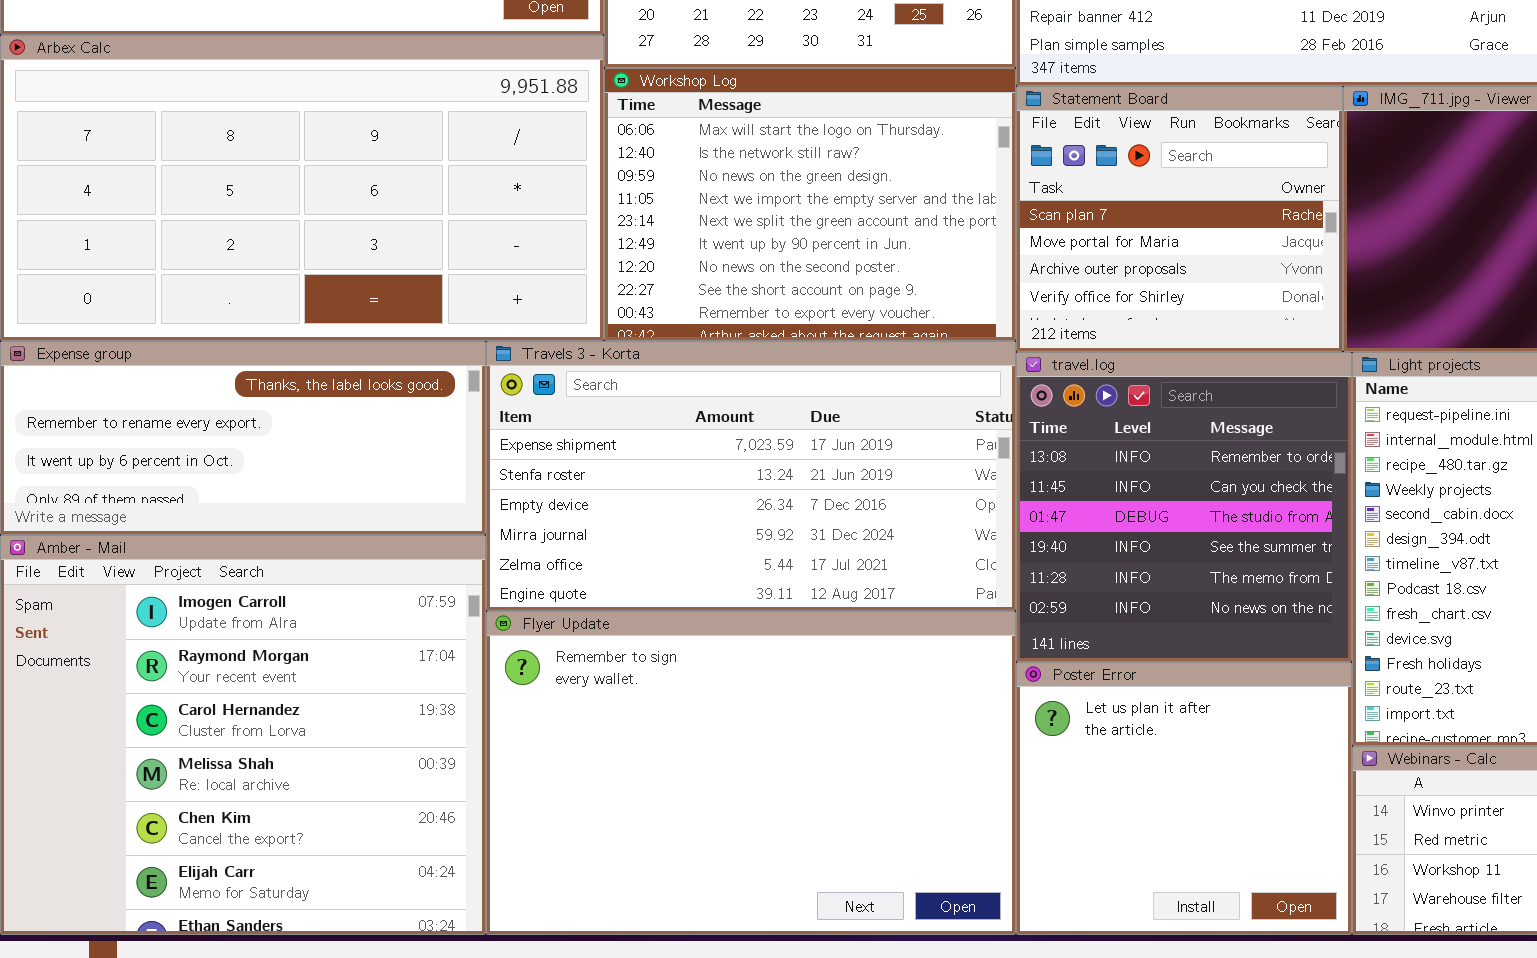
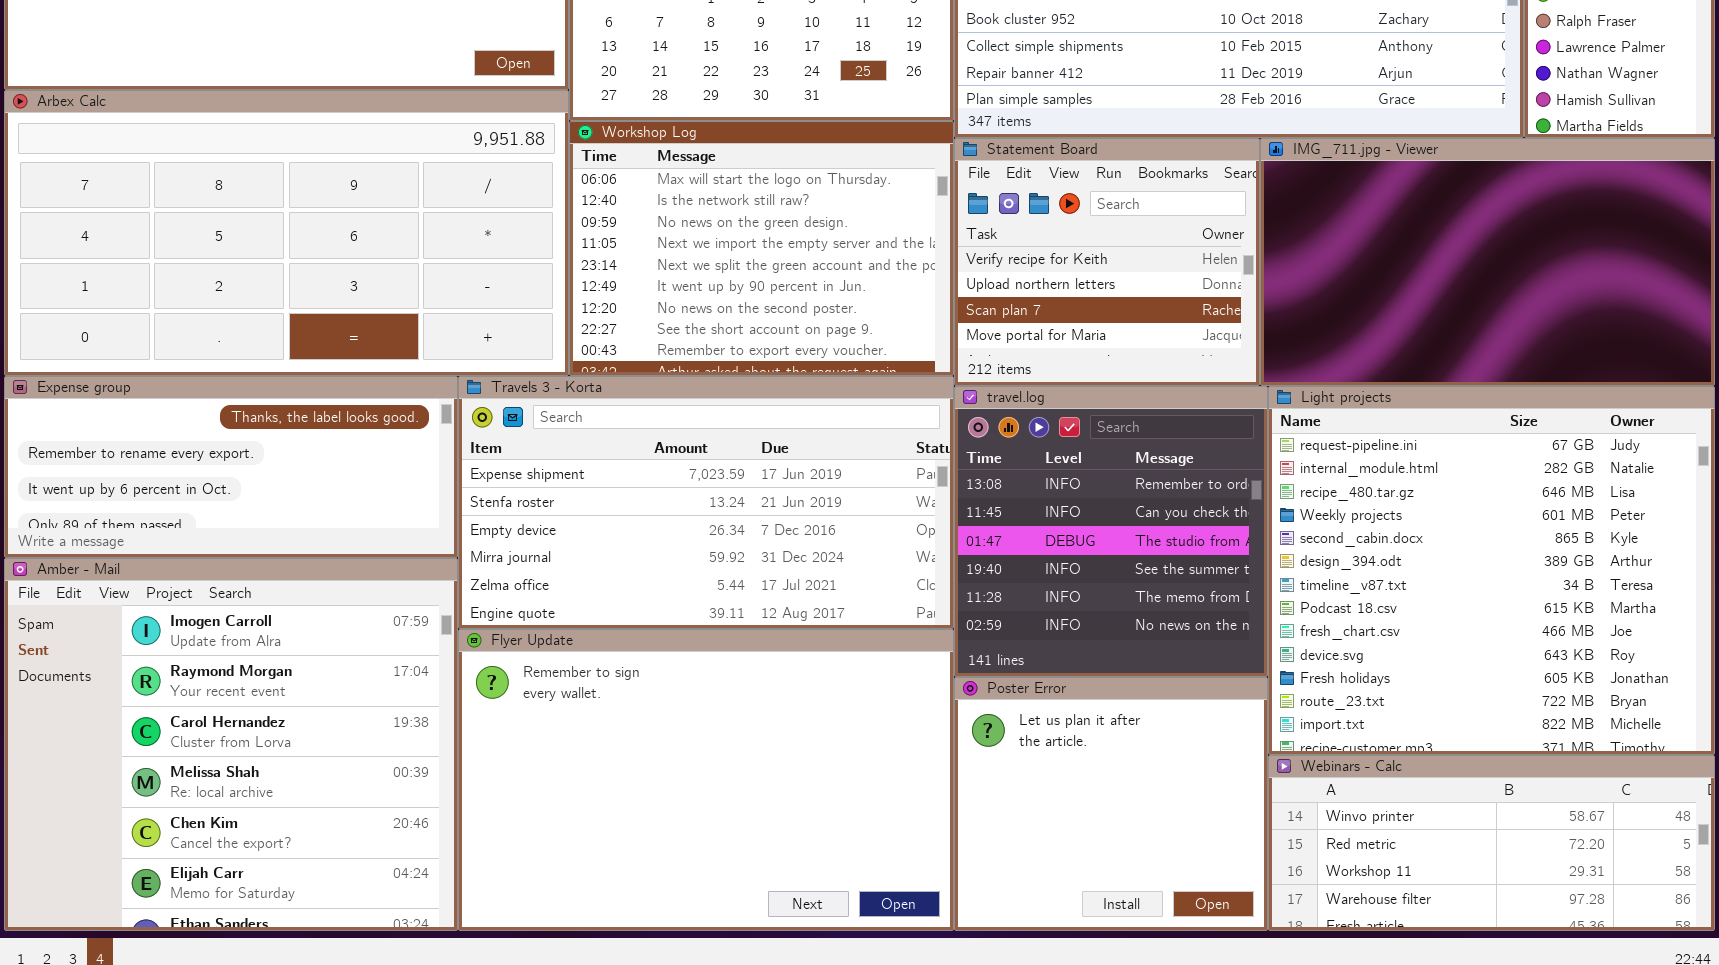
Statement Board: [1016,86,1343,352] -> [954,138,1260,386], scrolled up 2 rows

